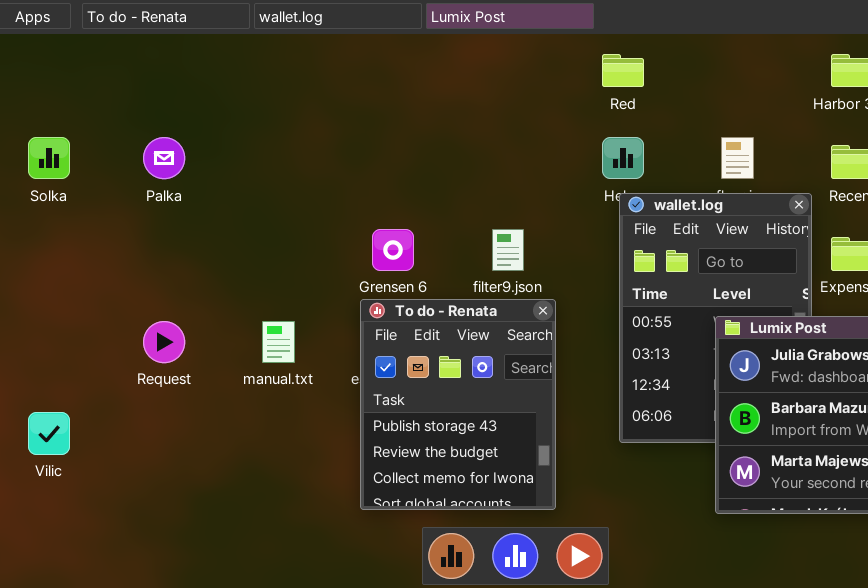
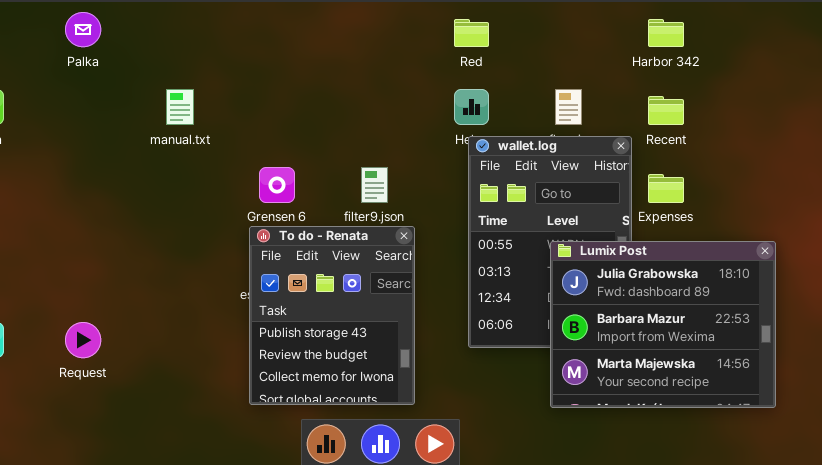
Palka: [143,137,185,179] -> [65,12,101,47], moved
Request: [143,321,185,363] -> [65,322,101,358], moved
manual.txt: [262,321,295,363] -> [166,89,194,125], moved

